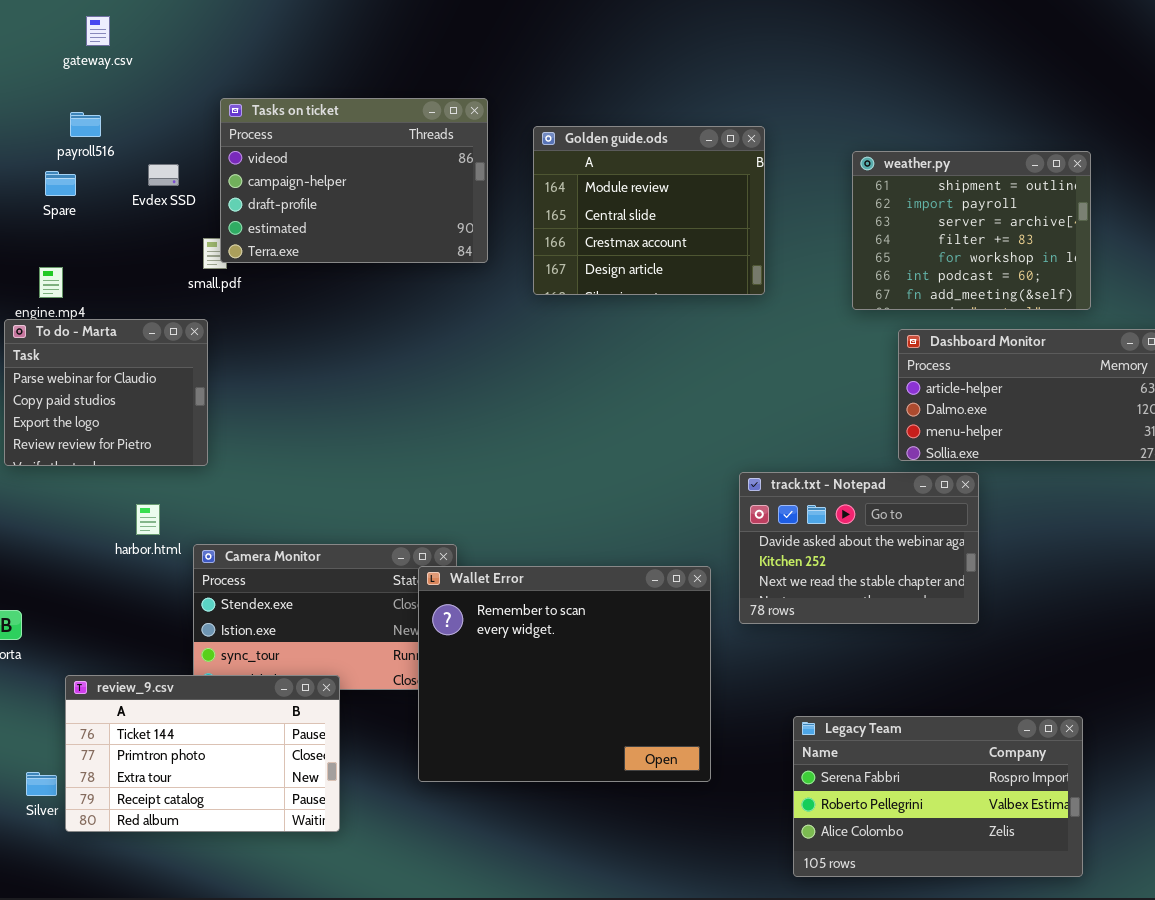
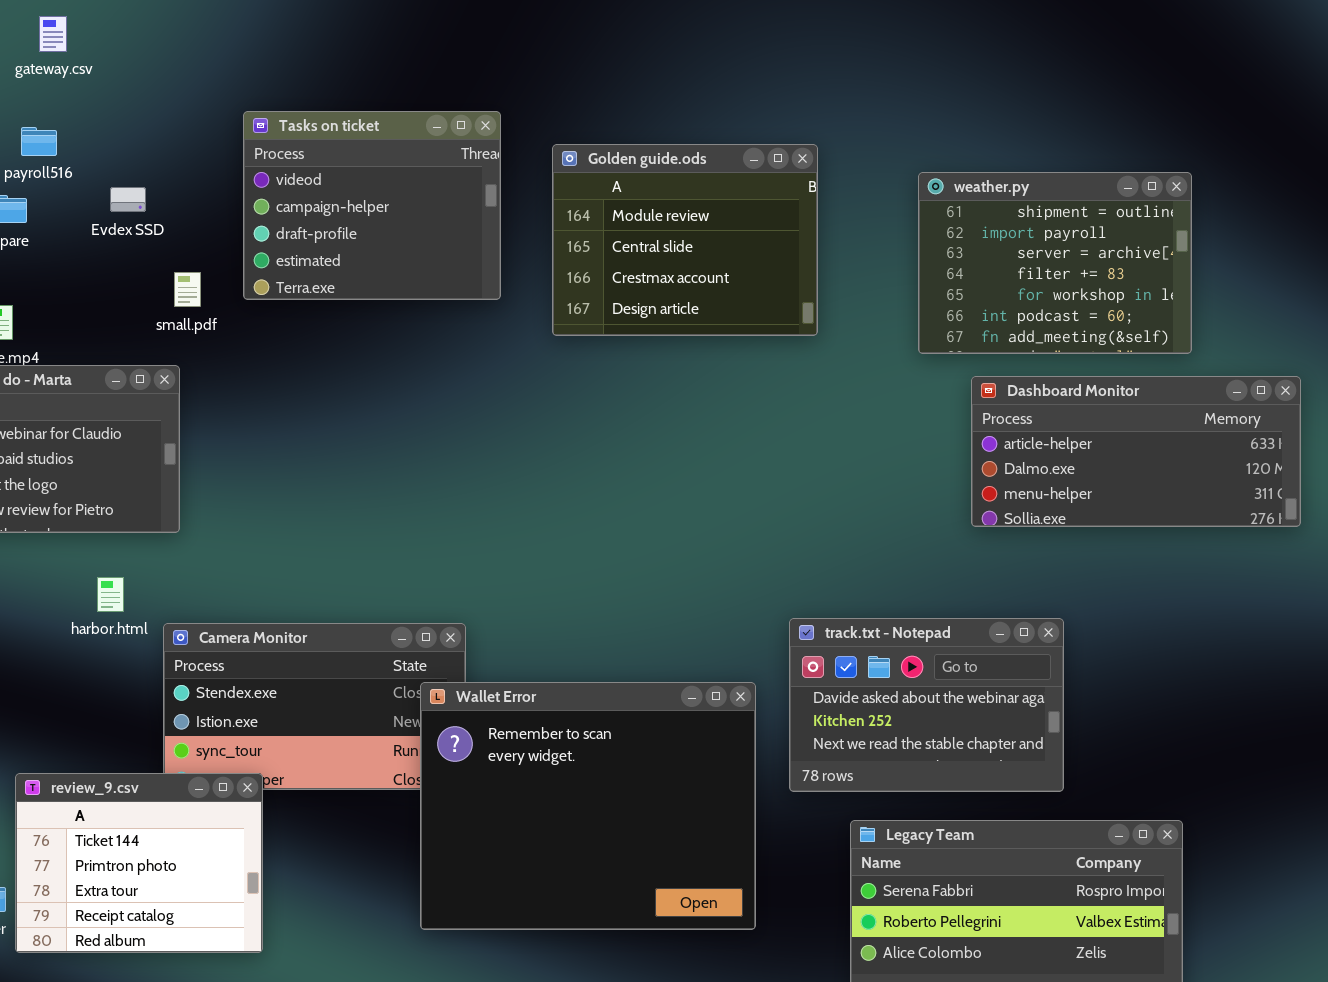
Tasks on ticket: [220,98,488,263] -> [243,111,501,300], resized
track.txt - Notepad: [739,472,979,624] -> [789,618,1064,792], moved
Wallet Error: [418,566,711,782] -> [420,682,756,930], moved
review_9.csv: [65,675,340,832] -> [15,773,263,953], resized

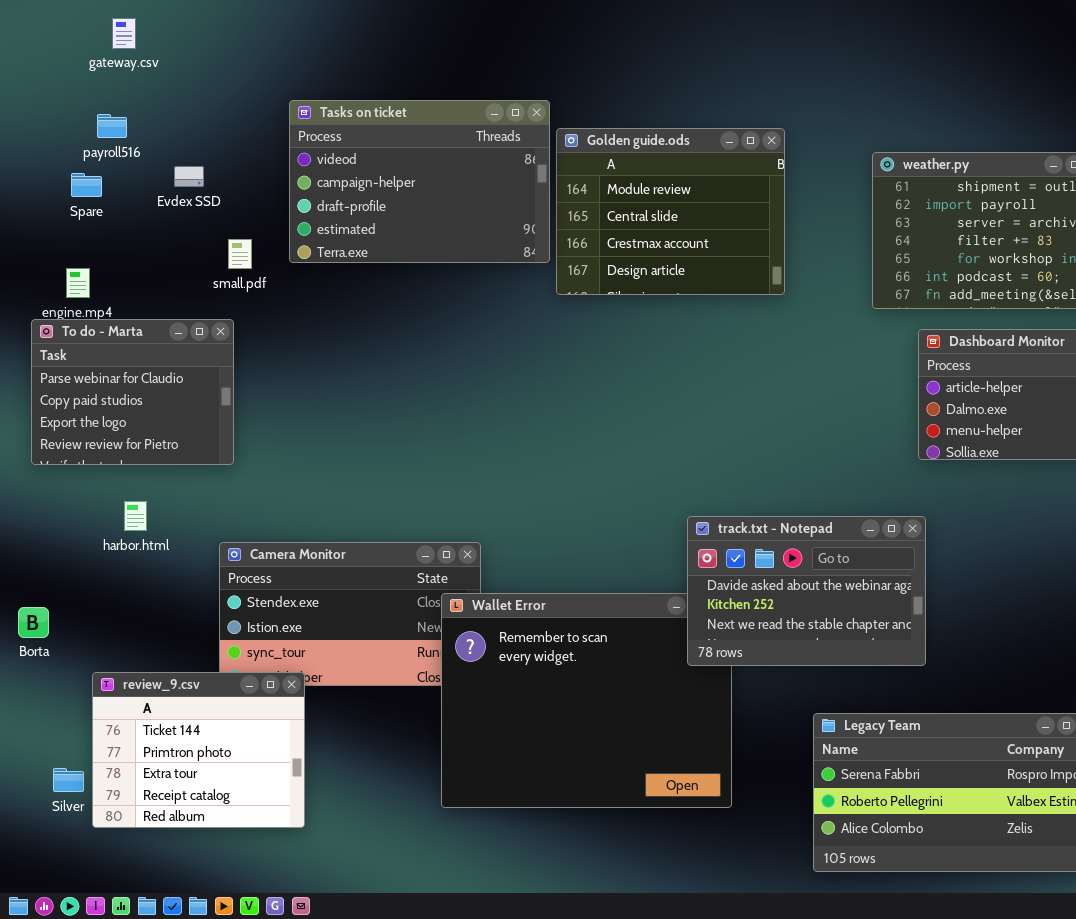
Tasks on ticket: [243,111,501,300] -> [289,100,550,263], resized
harbor.html: [97,577,124,612] -> [124,501,147,531], moved
track.txt - Notepad: [789,618,1064,792] -> [687,516,926,666], moved

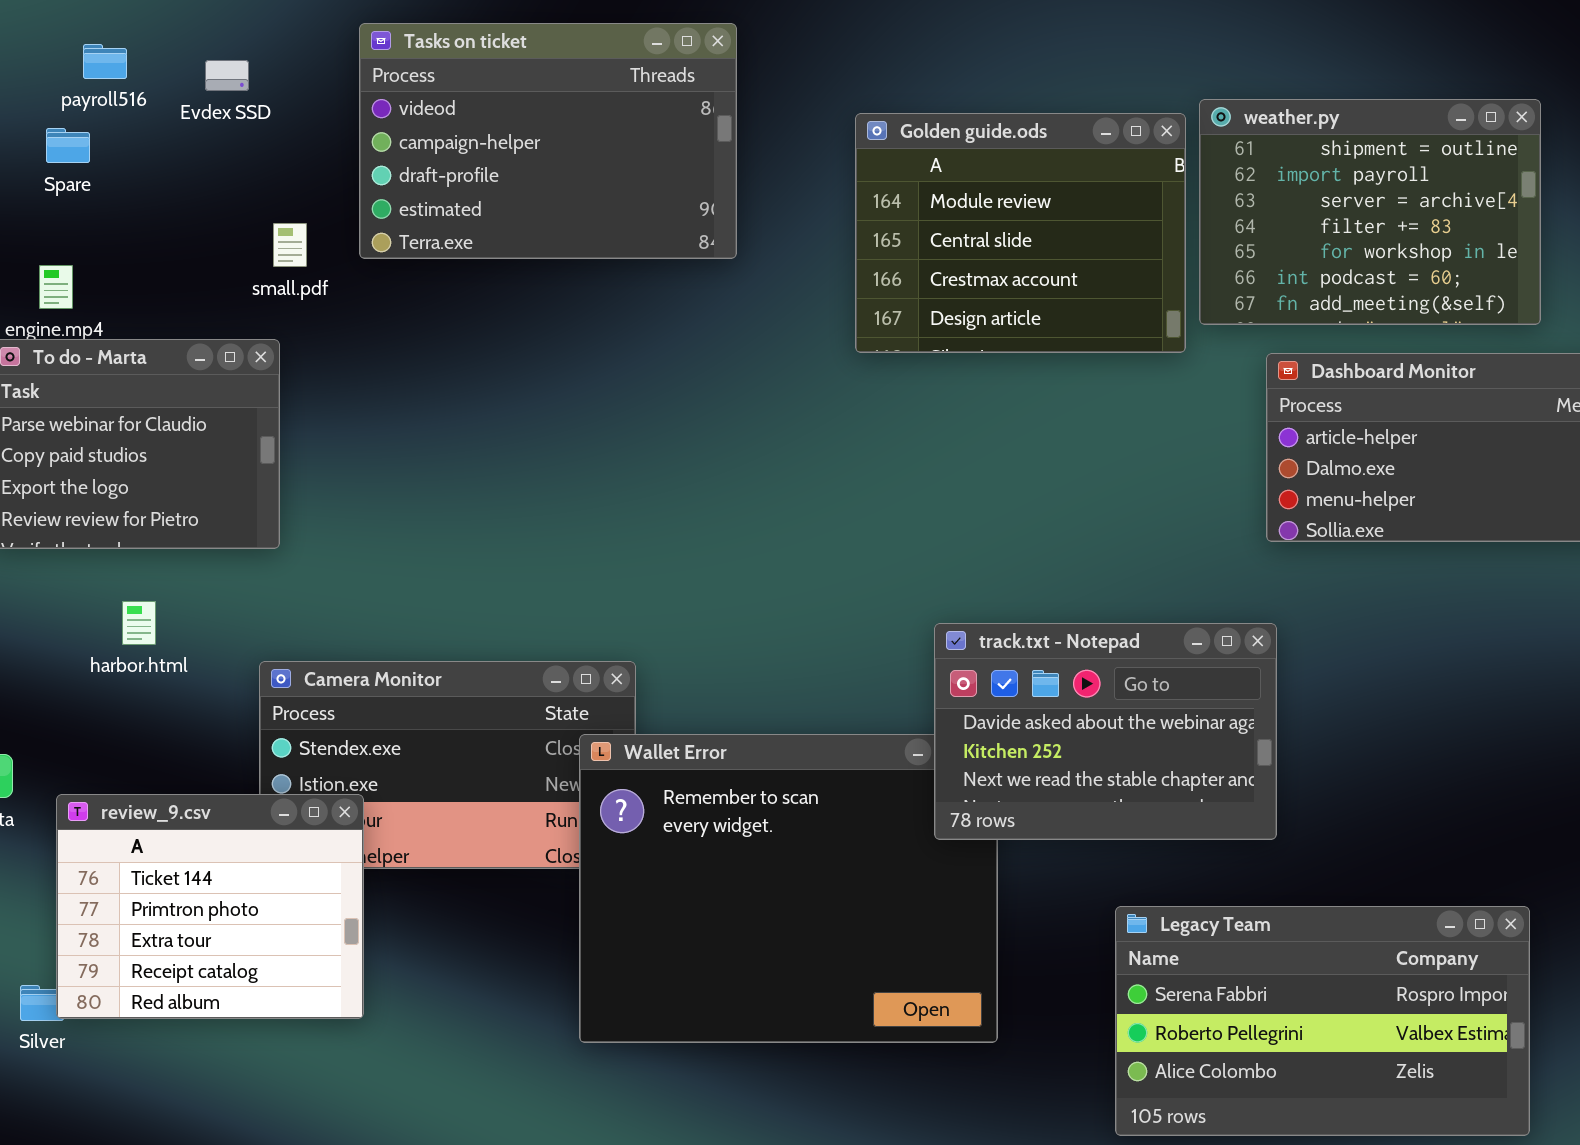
Golden guide.ods: [556,128,785,295] -> [855,113,1186,353], moved
Evdex SSD: [174,166,204,187] -> [205,60,249,91], moved
review_9.csv: [92,672,305,828] -> [56,794,364,1019], moved

